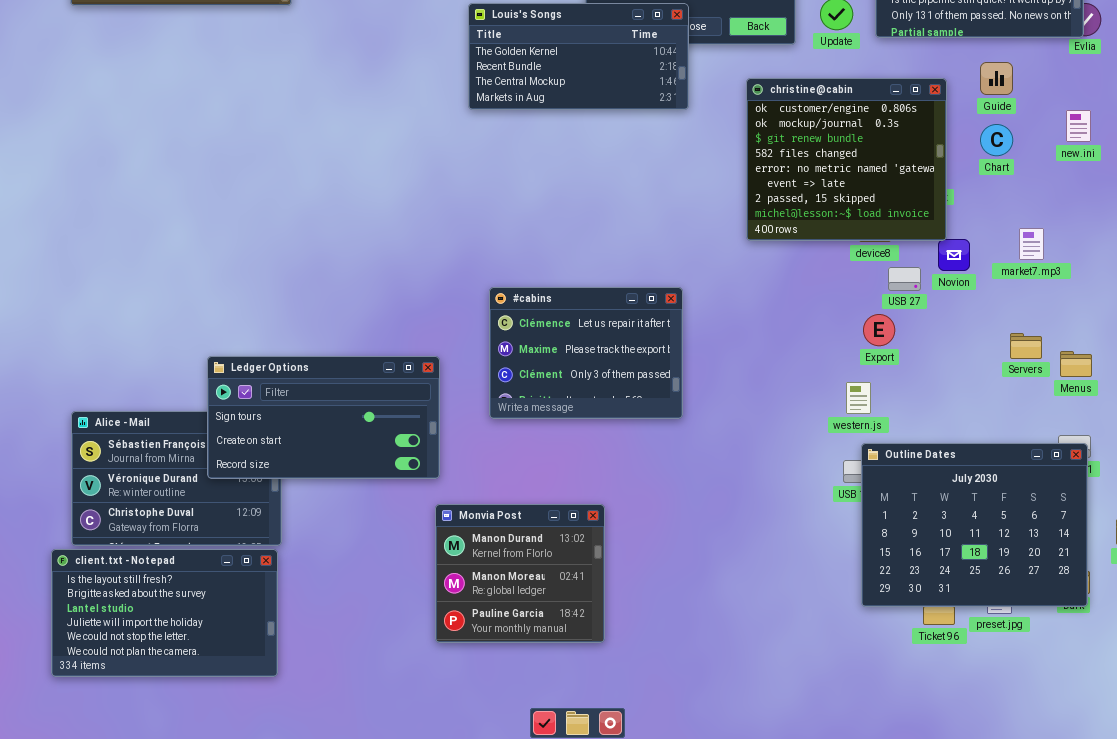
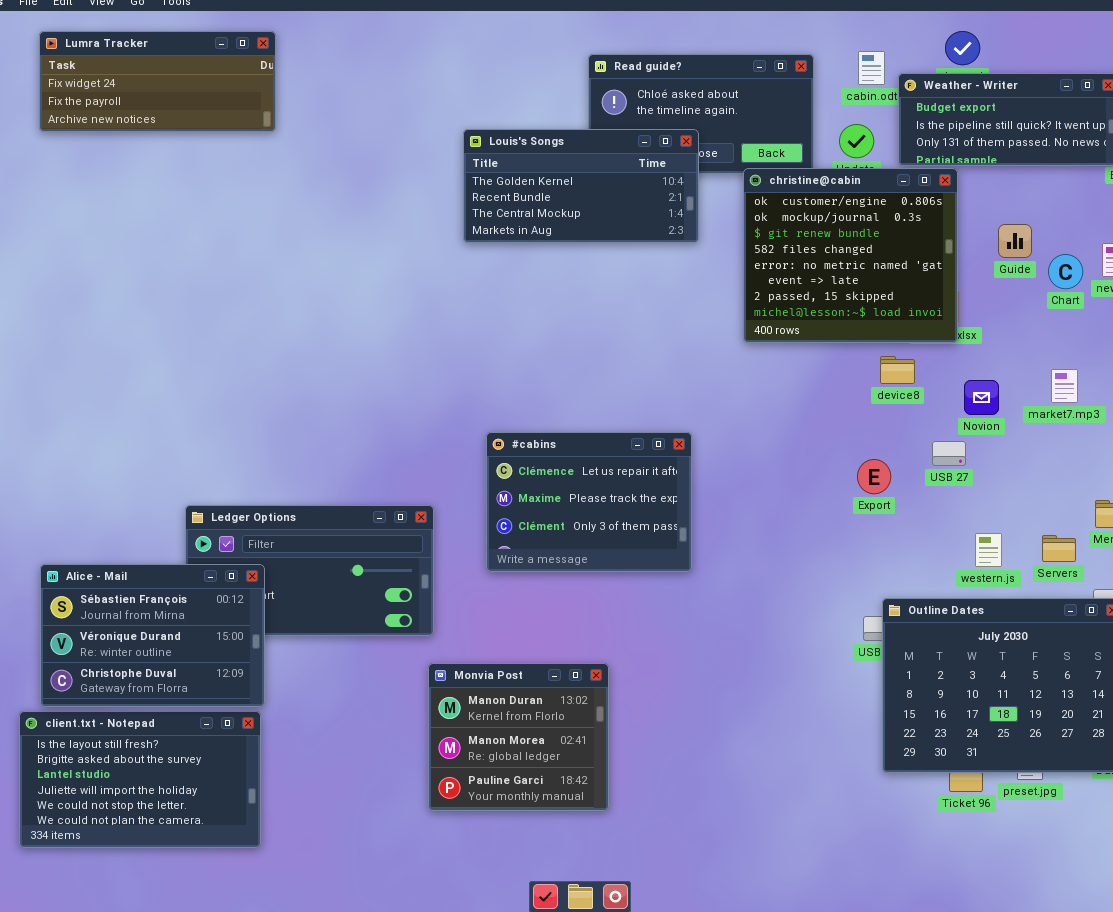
Guide: [980,62,1013,95] -> [998,224,1032,258], moved
christine@cabin: [746,78,947,241] -> [743,168,958,343], moved
Chart: [980,124,1013,156] -> [1048,254,1083,289], moved
USB 27: [888,267,921,291] -> [932,441,966,466], moved
Export: [863,314,895,346] -> [857,459,891,494], moved
Servers: [1010,333,1042,359] -> [1042,535,1076,562], moved
western.js: [846,382,871,414] -> [975,533,1002,567], moved
Alice - Mail: [71,411,282,546] -> [40,564,265,707], raised

